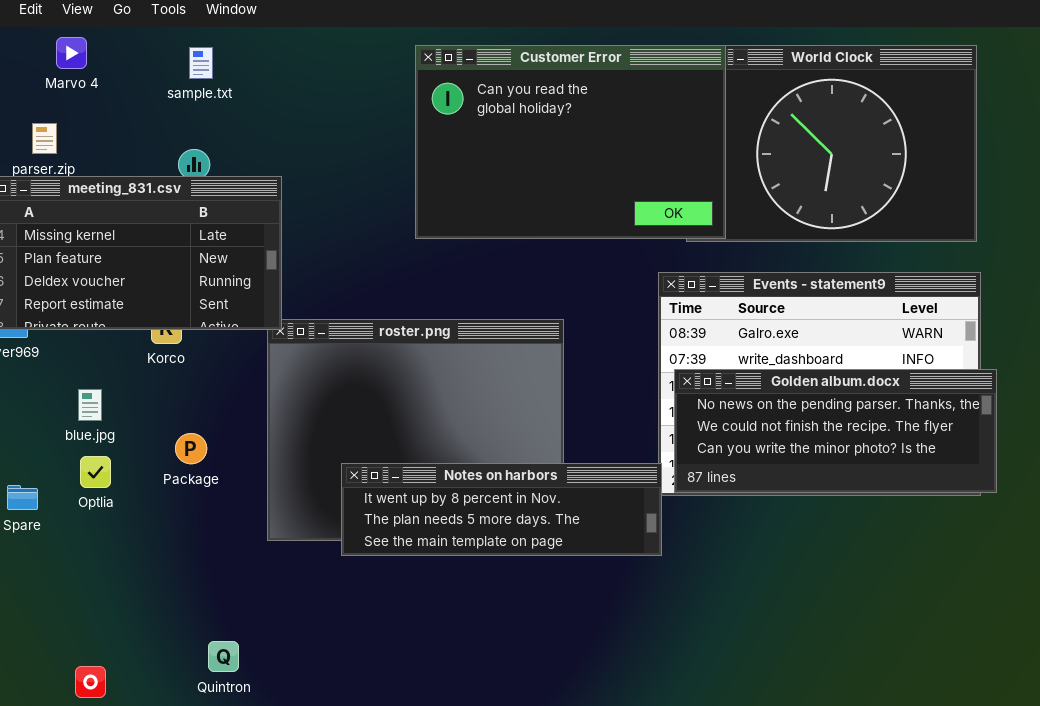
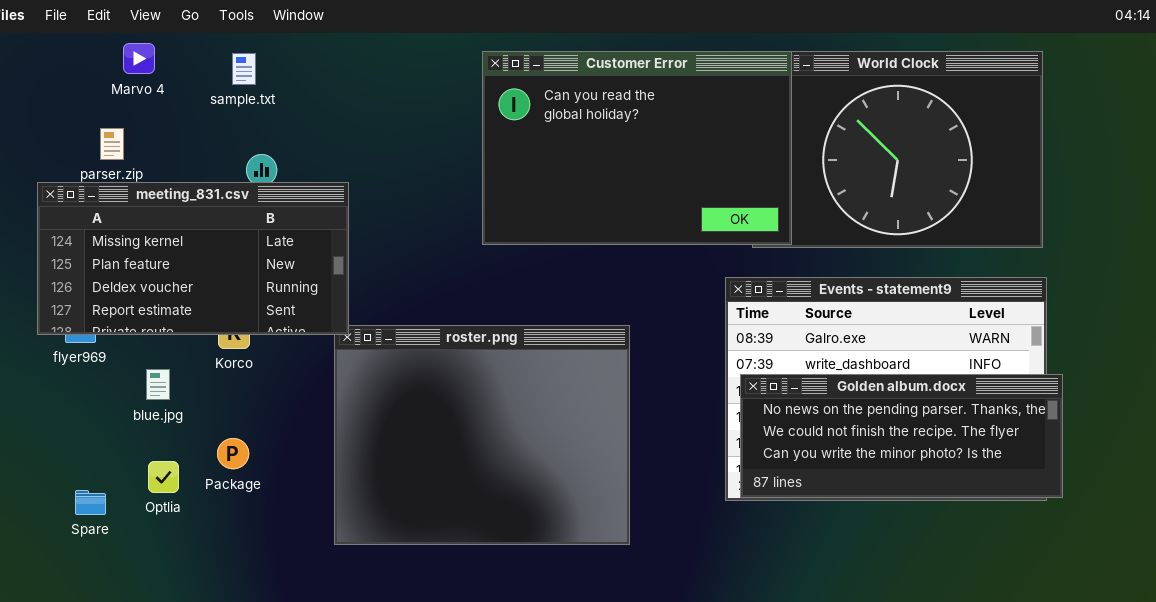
sample.txt: [189,47,213,79] -> [232,53,256,85], moved
blue.jpg: [78,389,102,421] -> [146,369,170,400], moved
Package: [175,433,207,464] -> [217,438,249,469], moved
Notes on harbors: [341,463,662,556] -> none, closed

